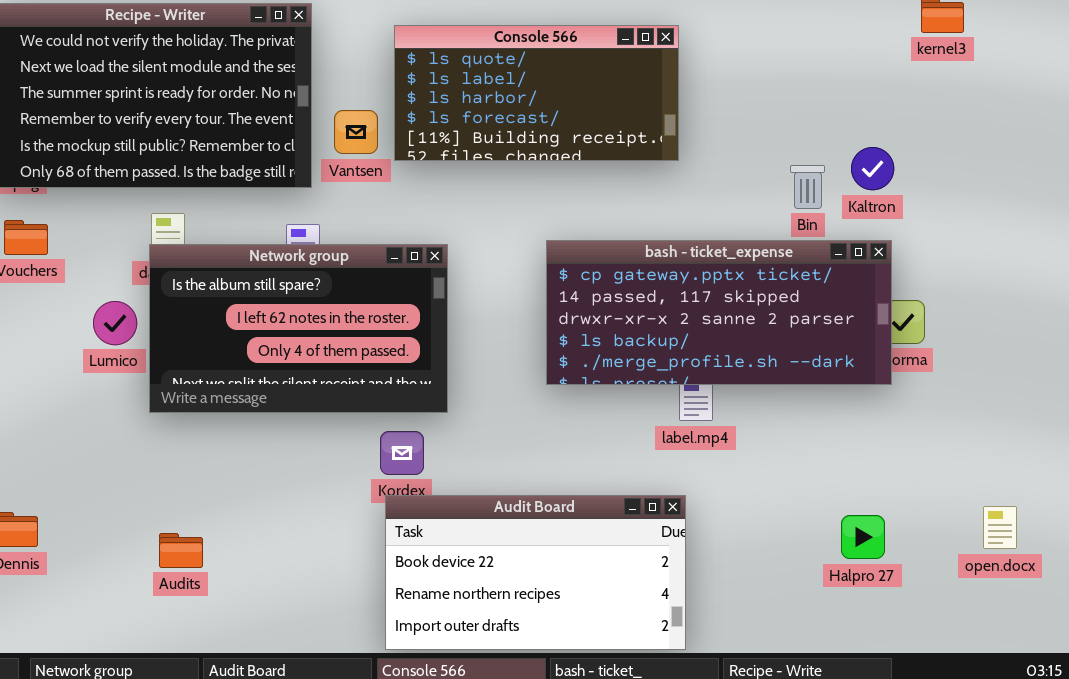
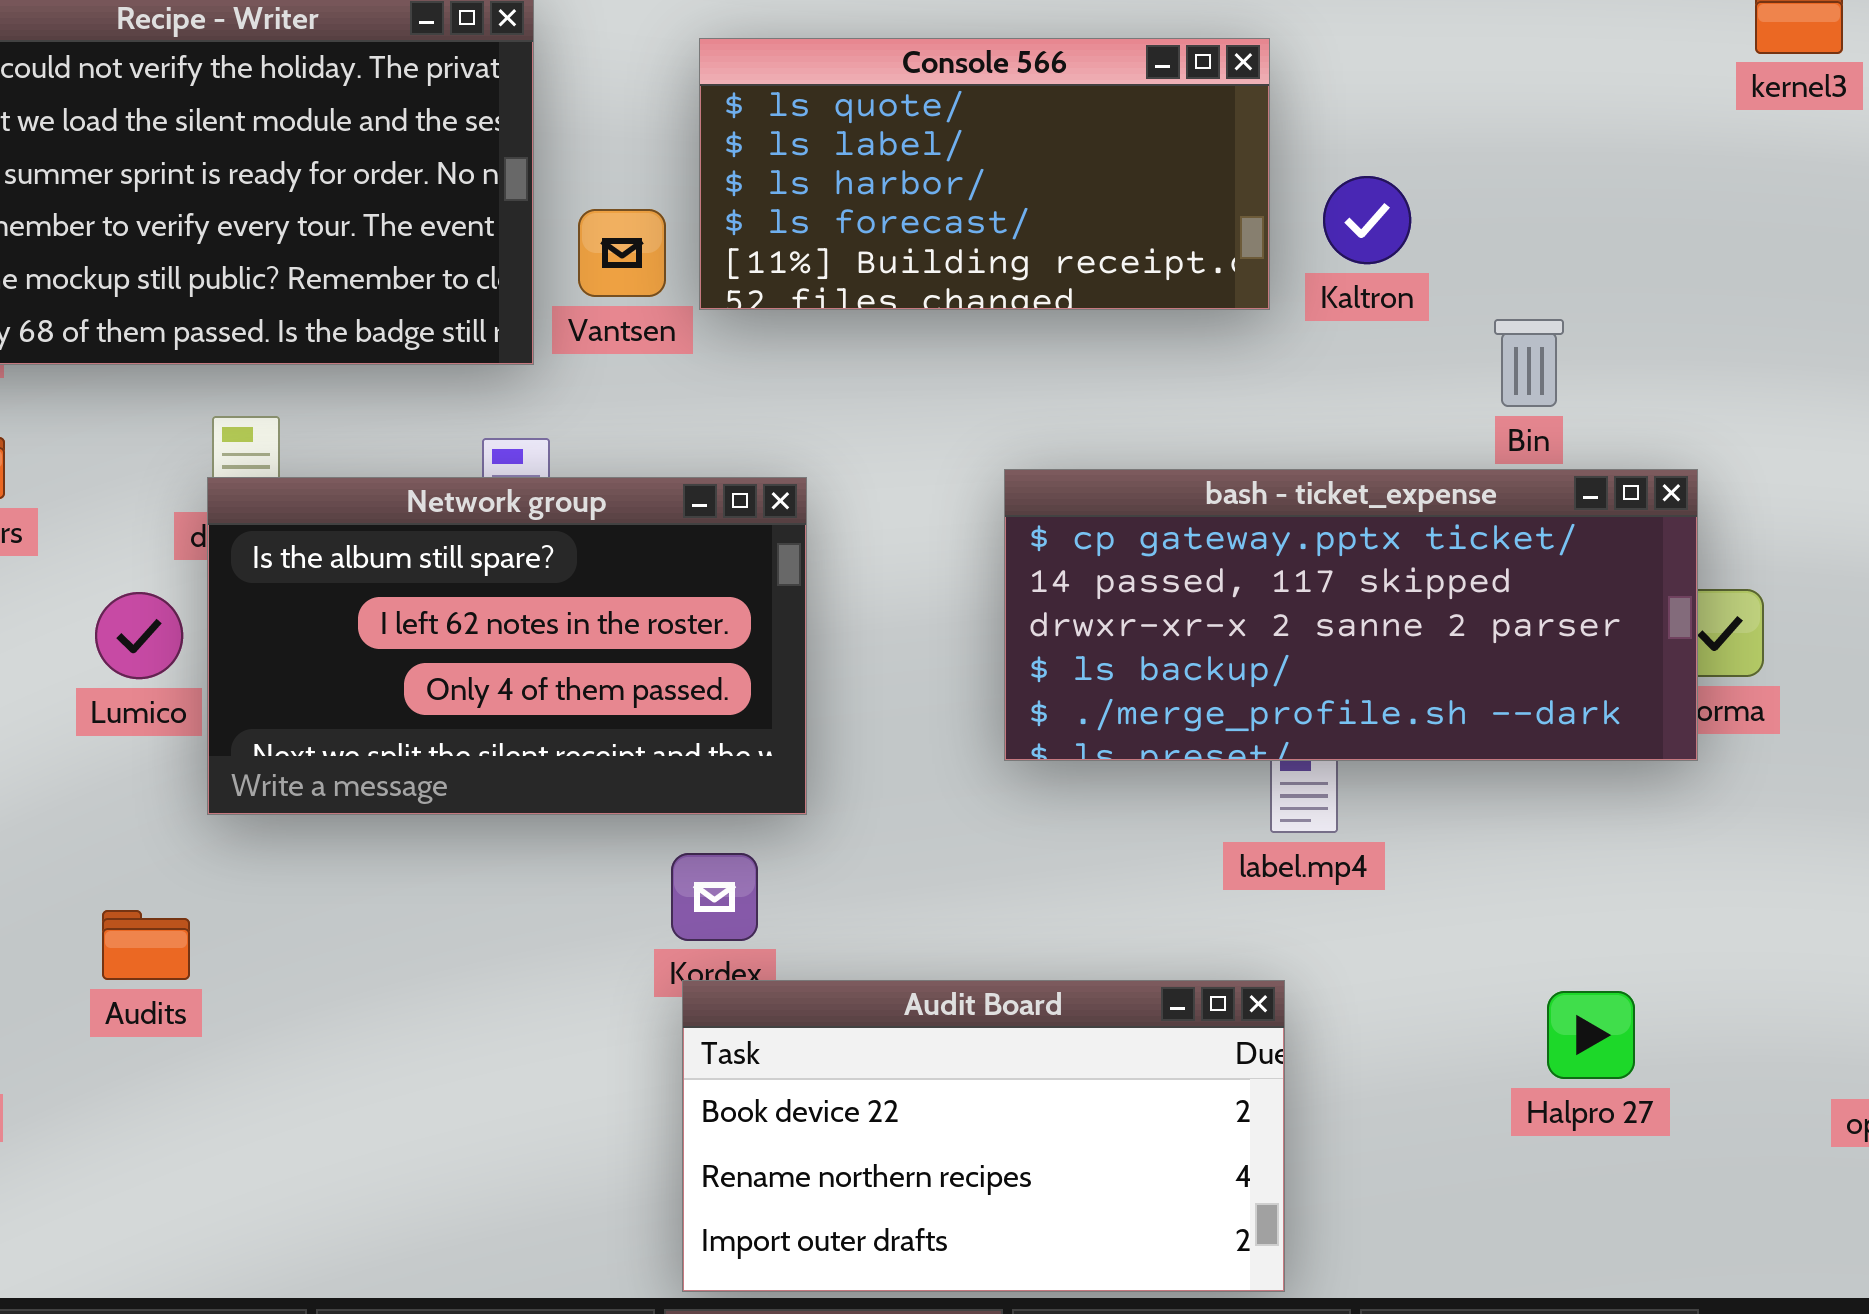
Kaltron: [851,147,894,190] -> [1323,176,1411,264], moved
Halpro 27: [841,515,885,559] -> [1547,991,1635,1079], moved
Audits: [159,533,203,568] -> [102,910,190,980], moved

